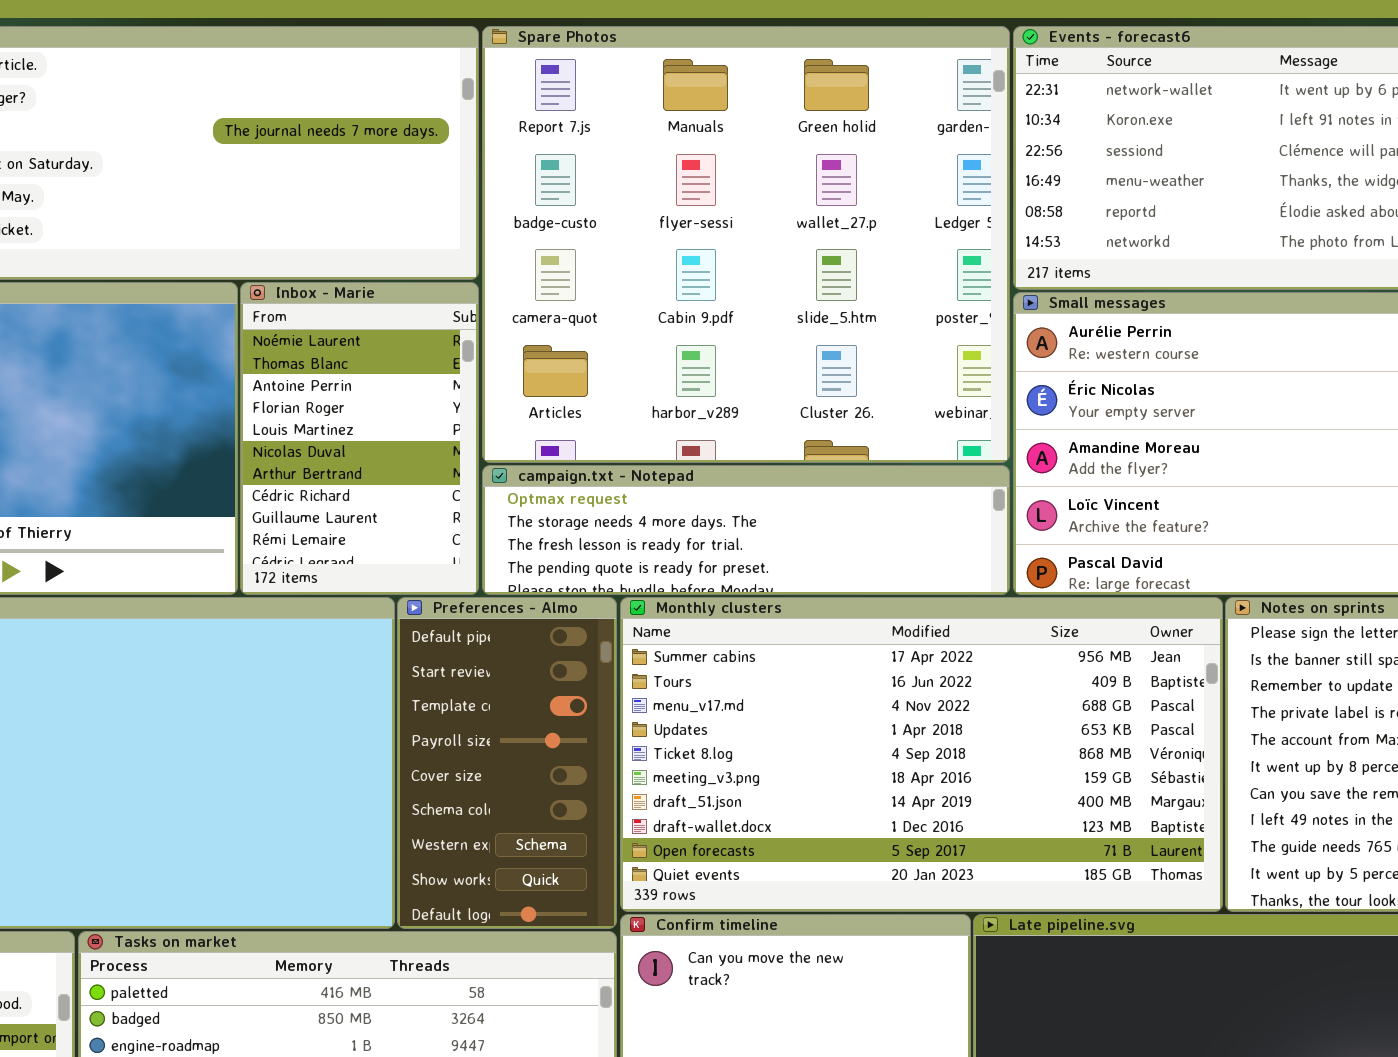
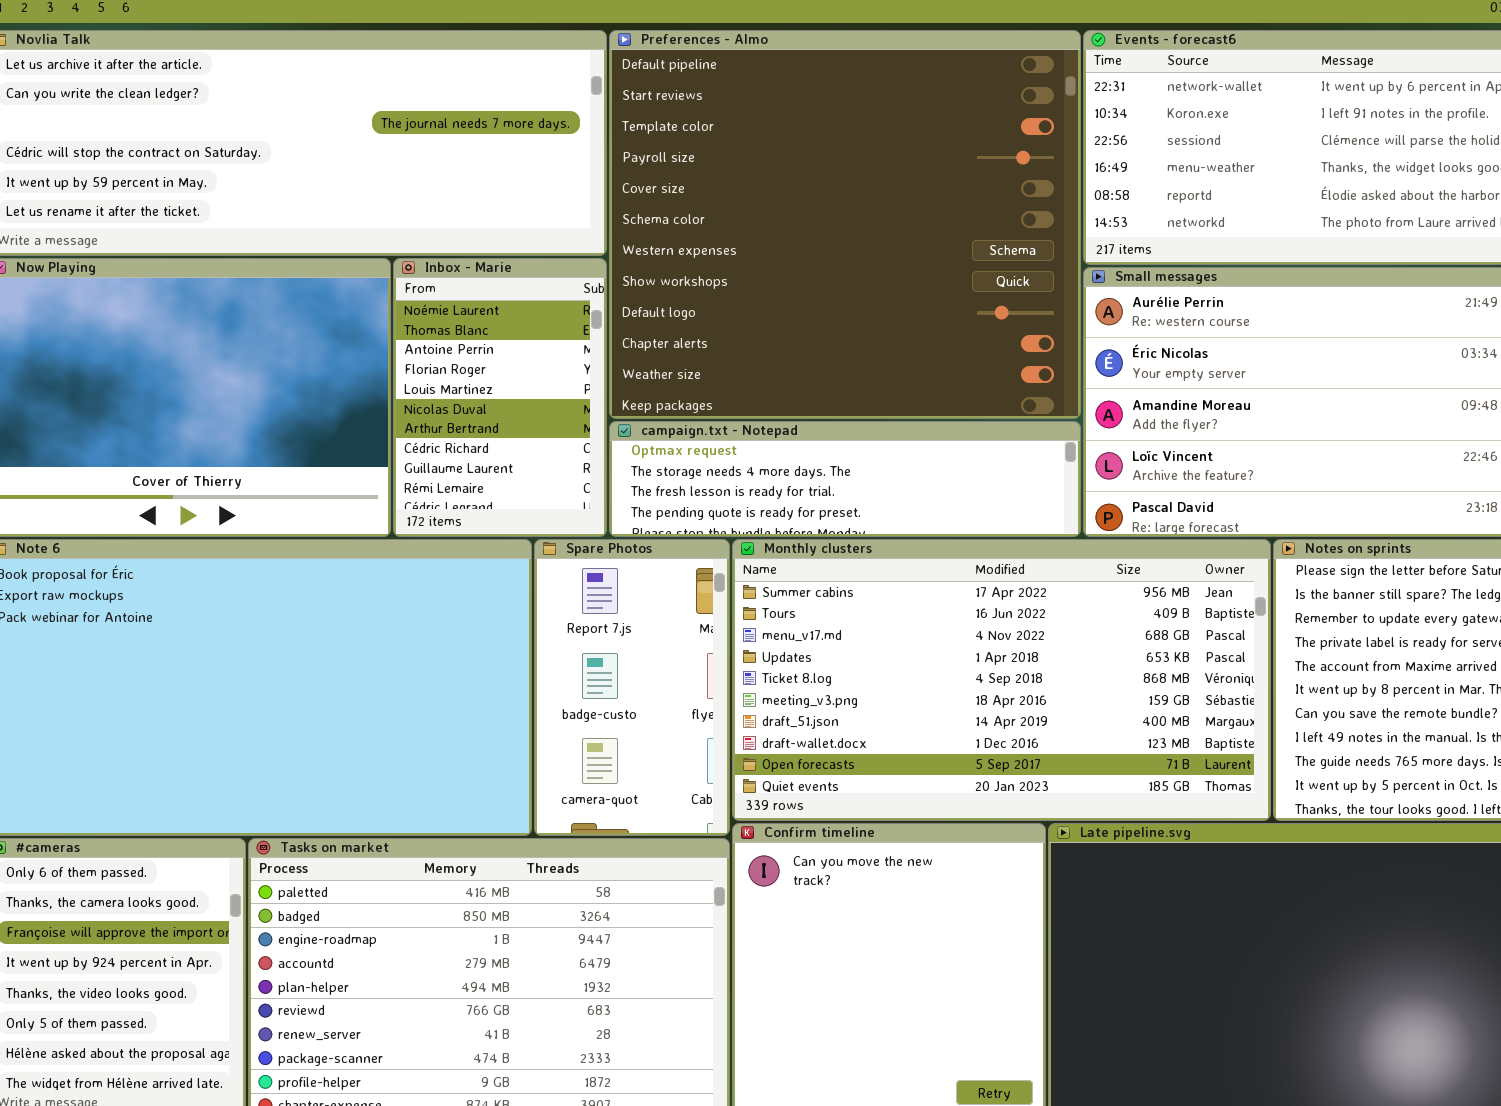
Spare Photos: [482,26,1010,463] -> [534,539,730,836], moved, resized
Preferences - Almo: [397,597,617,929] -> [609,30,1081,419], moved, resized

